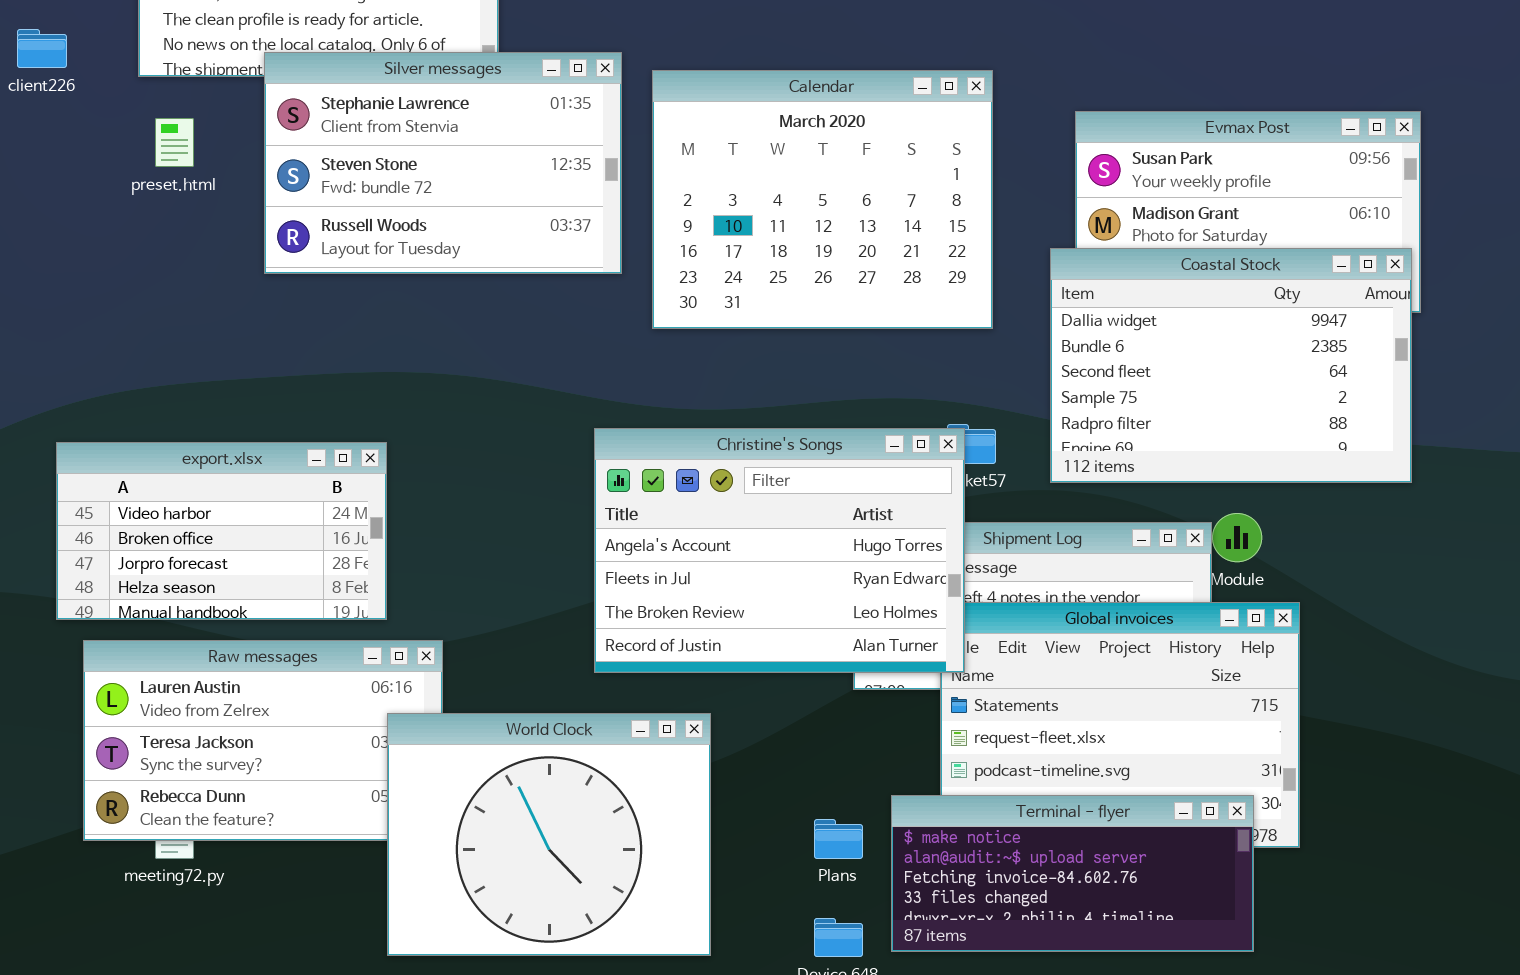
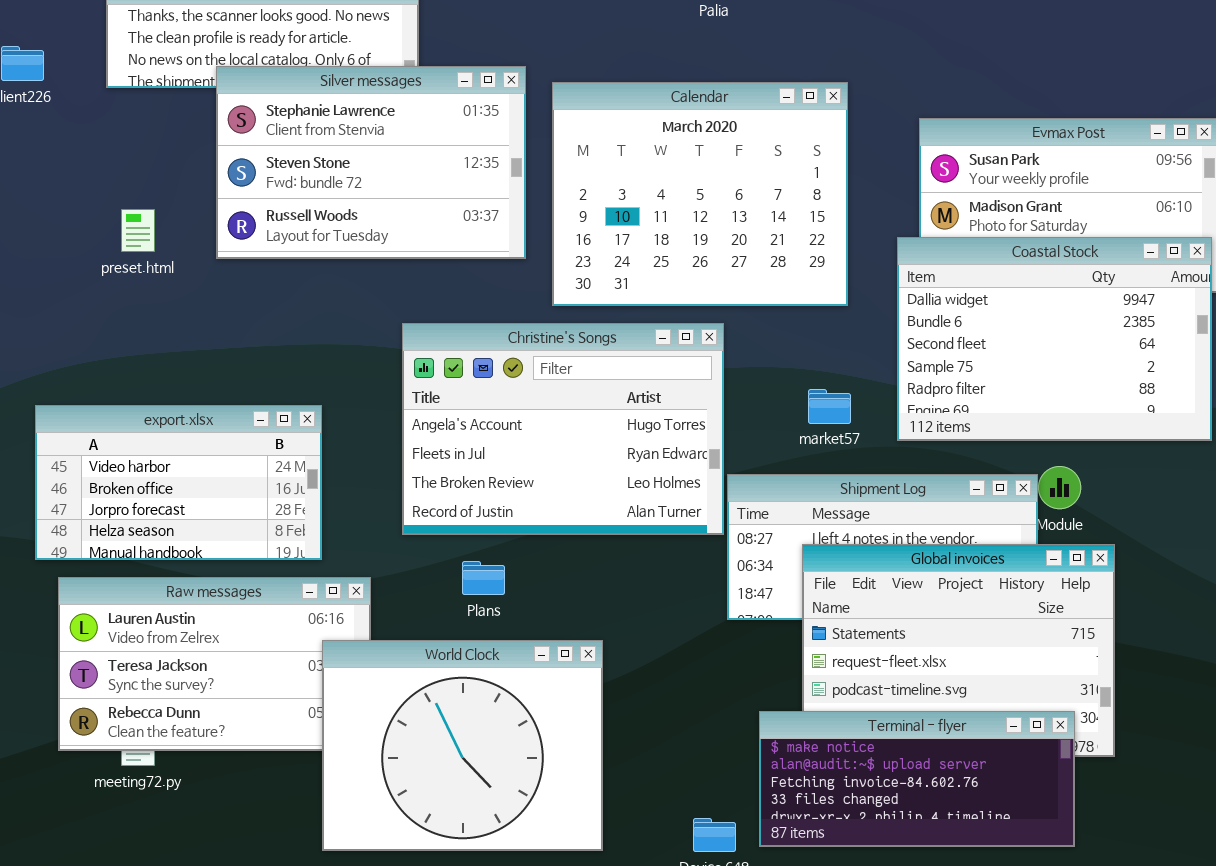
preset.html: [155,118,194,167] -> [121,209,155,252], moved
Christine's Songs: [594,428,965,673] -> [402,323,724,535], moved
Plans: [814,819,863,859] -> [462,561,505,595], moved

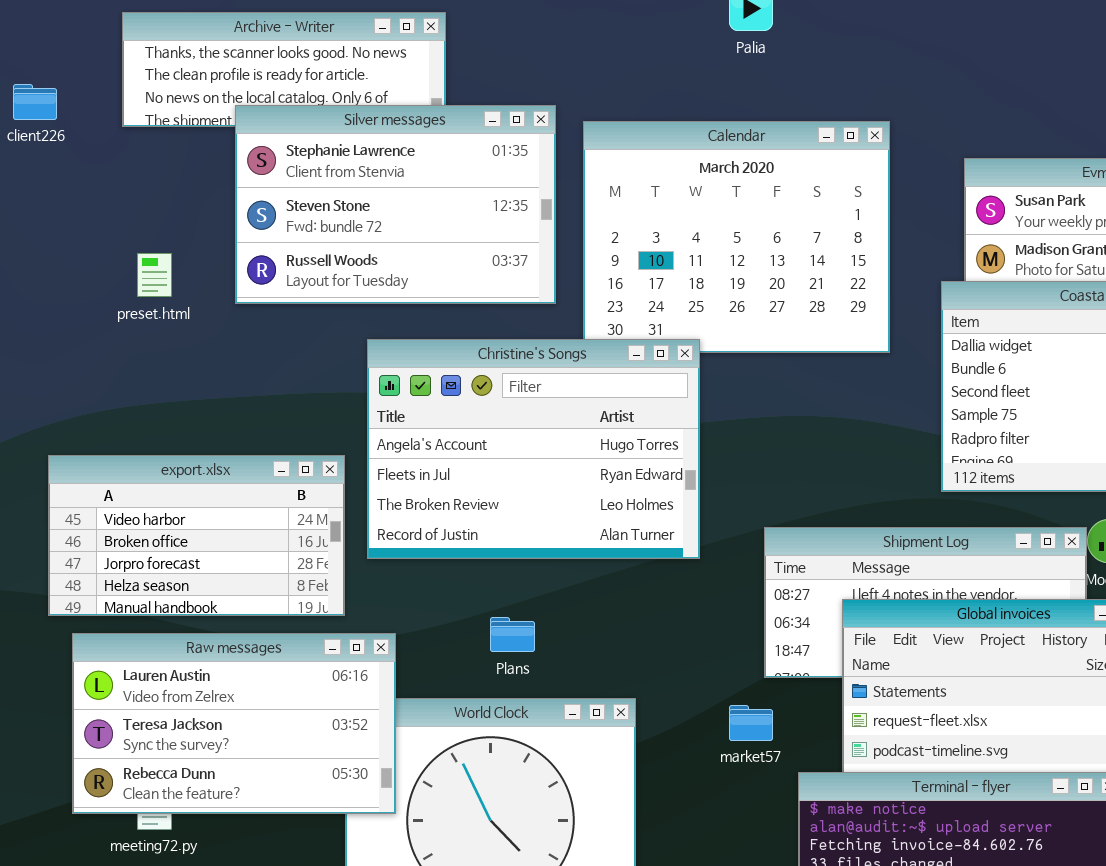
Christine's Songs: [402,323,724,535] -> [367,339,700,559], moved
market57: [808,389,851,424] -> [729,705,773,741], moved
Raw messages: [58,577,371,751] -> [72,633,396,814], raised

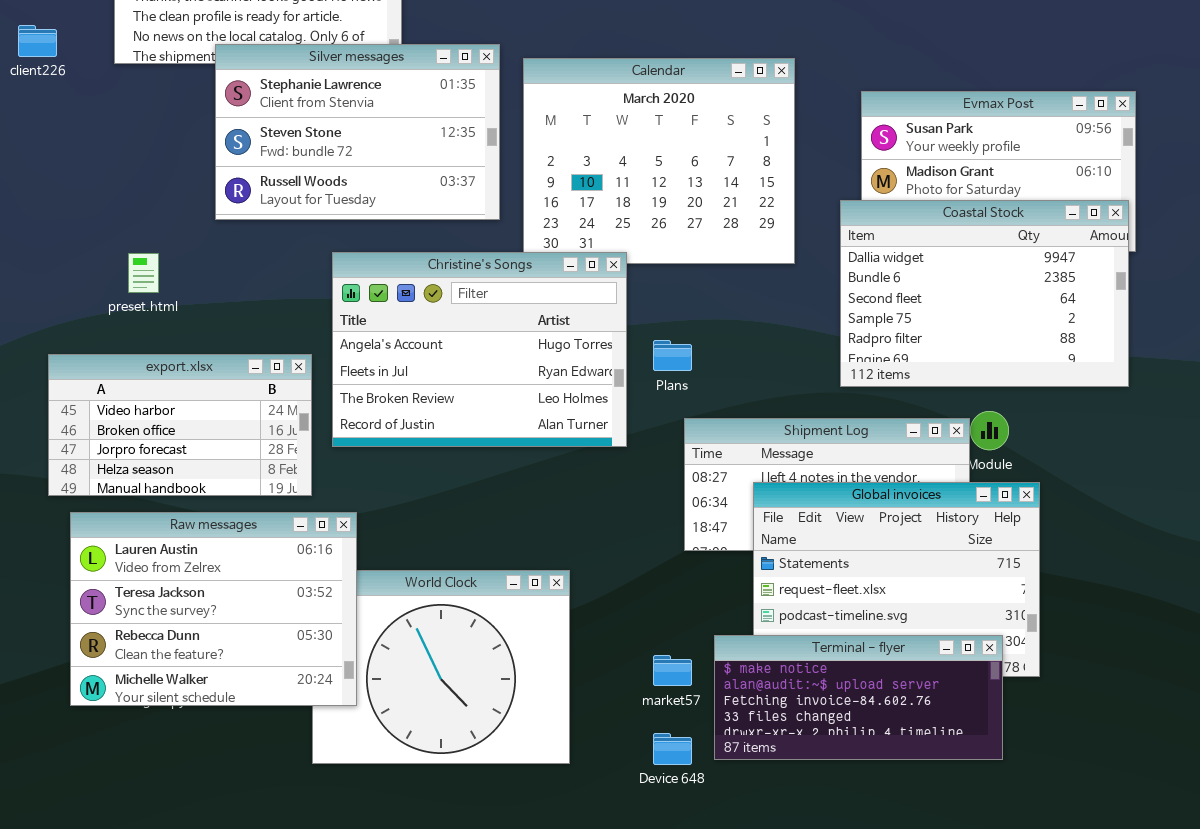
preset.html: [137,253,172,297] -> [128,253,159,293], moved
Plans: [490,617,535,652] -> [653,340,692,371], moved
Raw messages: [72,633,396,814] -> [70,512,357,706], resized
market57: [729,705,773,741] -> [653,655,692,686], moved

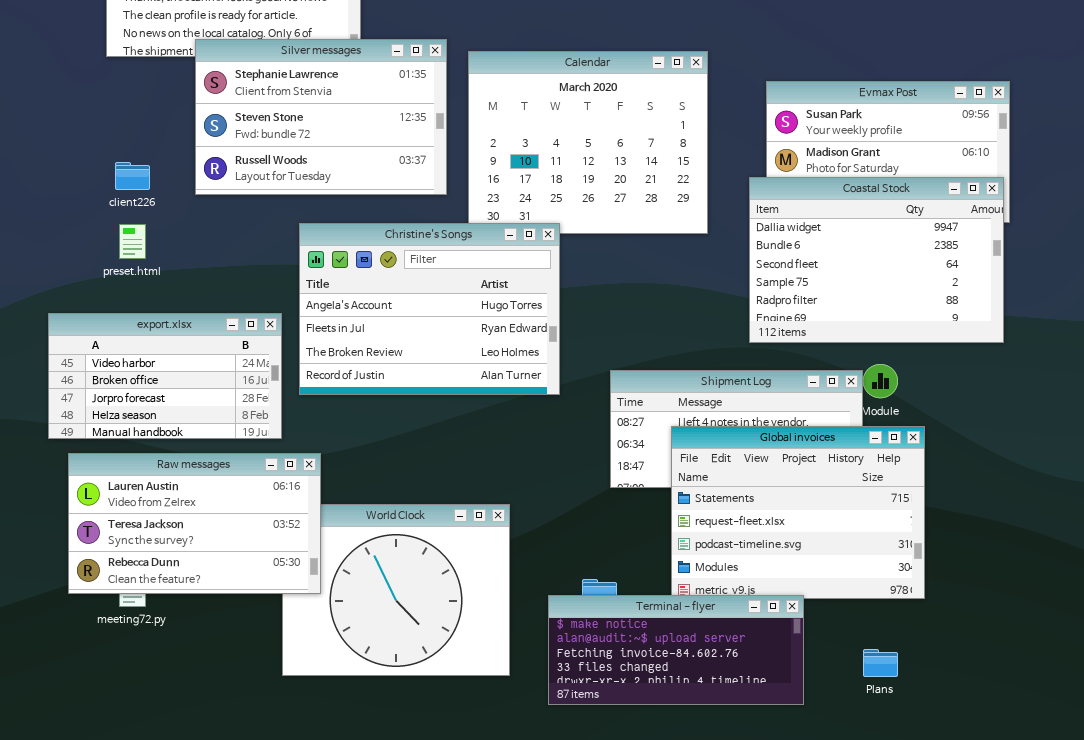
client226: [18,25,57,57] -> [115,162,150,190], moved
Plans: [653,340,692,371] -> [863,649,898,677], moved
Raw messages: [70,512,357,706] -> [68,453,321,594], resized
Terminal - flyer: [714,635,1003,760] -> [548,595,804,705], moved

